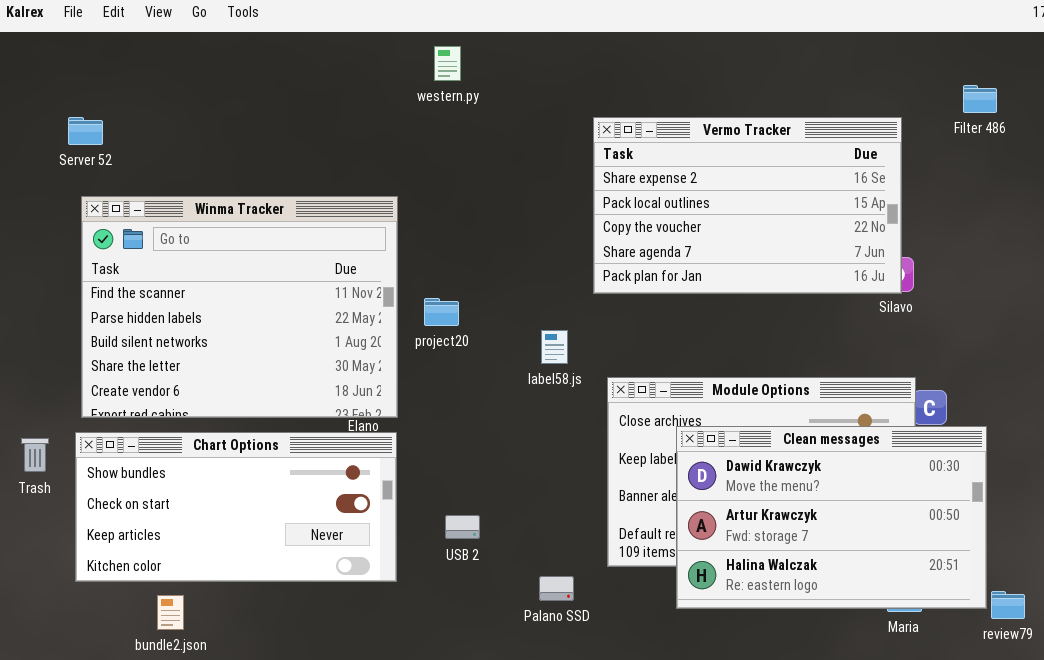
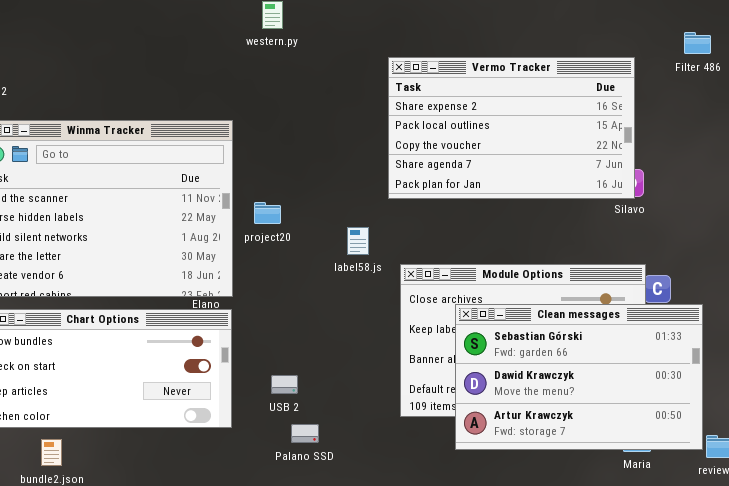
Clean messages: [676,426,987,609] -> [455,304,703,450], scrolled up 1 row
Palano SSD: [539,576,574,601] -> [291,424,319,443], moved

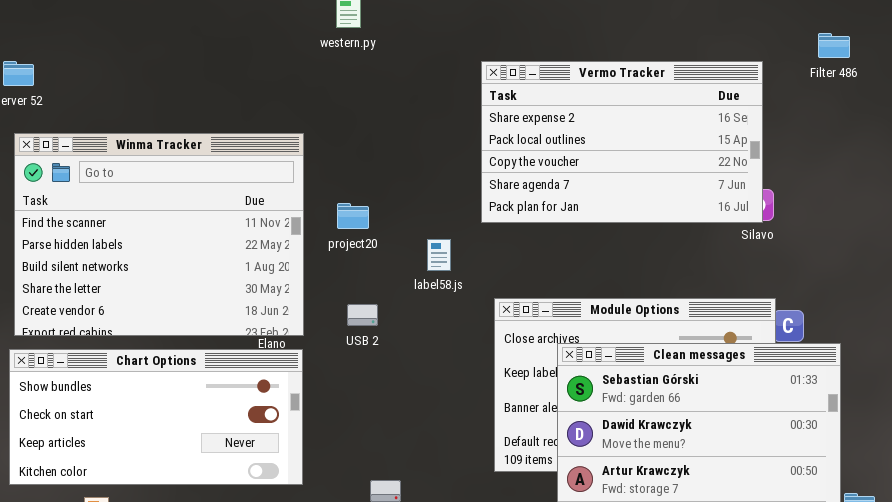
project20: [254,202,281,224] -> [337,203,369,229], moved
label58.js: [347,227,369,255] -> [427,239,451,271], moved
USB 2: [271,375,298,394] -> [347,304,378,326], moved

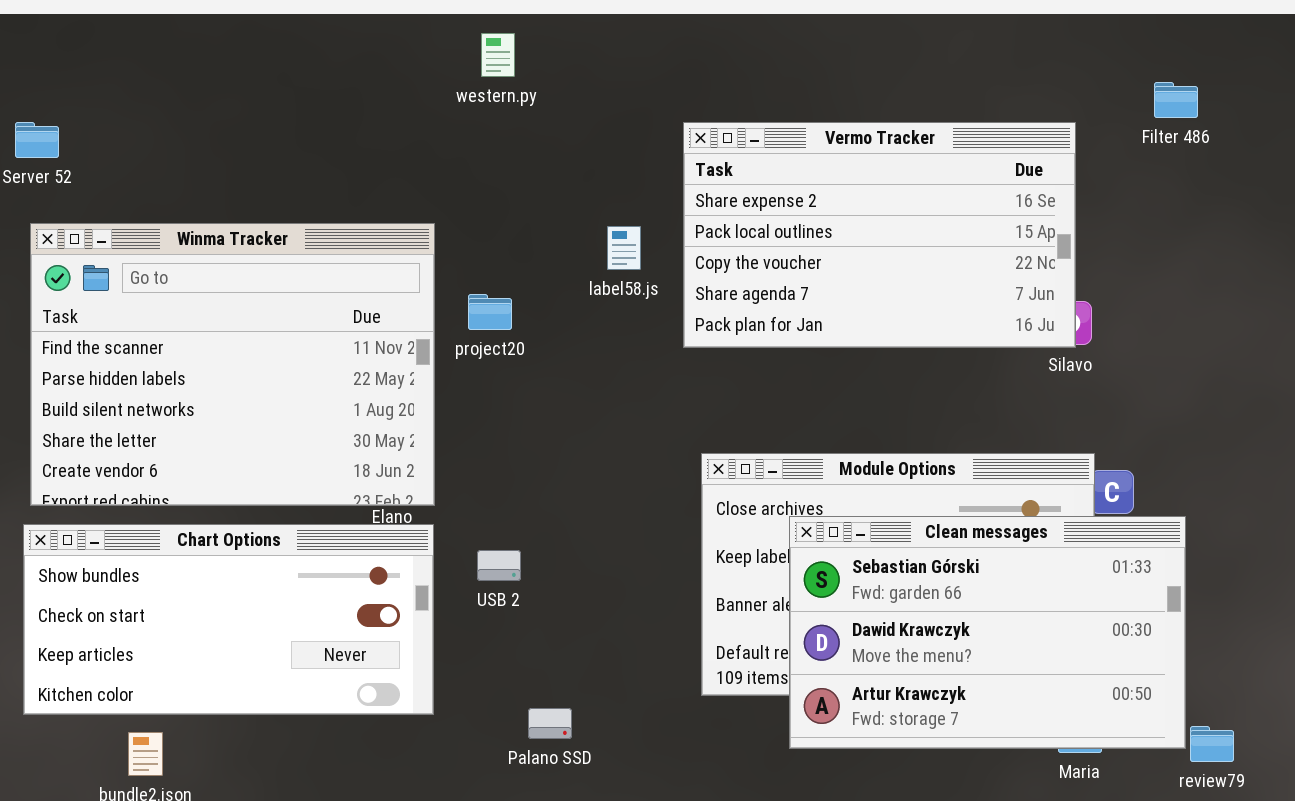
project20: [337,203,369,229] -> [468,294,512,330], moved
label58.js: [427,239,451,271] -> [607,226,641,270], moved
USB 2: [347,304,378,326] -> [477,550,521,581], moved

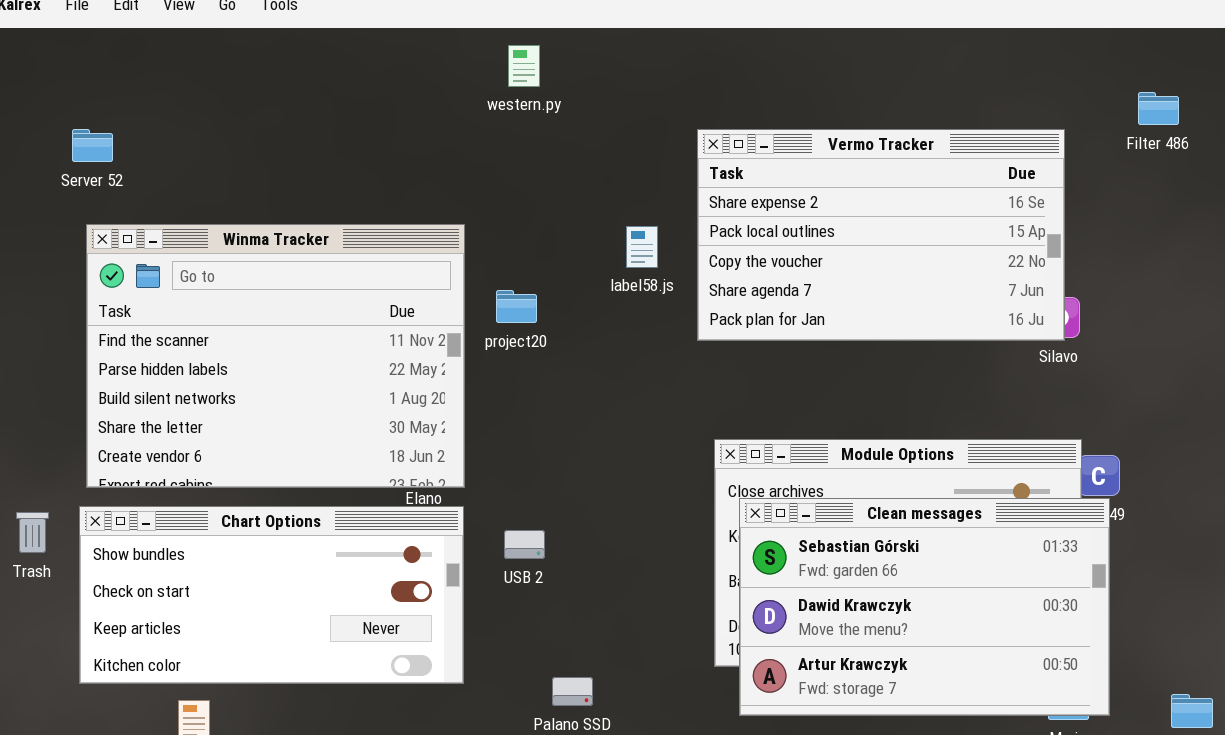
Clean messages: [789,516,1186,749] -> [739,498,1110,716], moved

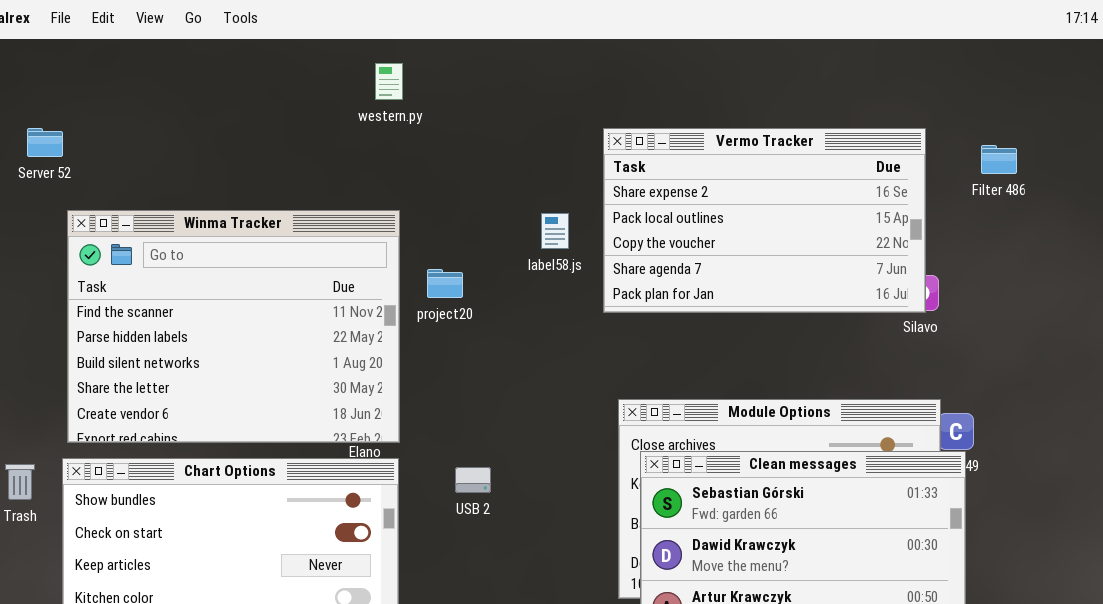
western.py: [508,45,540,87] -> [375,63,403,100], moved
Filter 486: [1138,92,1179,125] -> [981,145,1017,174], moved
Server 52: [72,129,113,162] -> [27,128,63,157], moved
USB 2: [504,530,545,559] -> [455,467,491,493], moved

